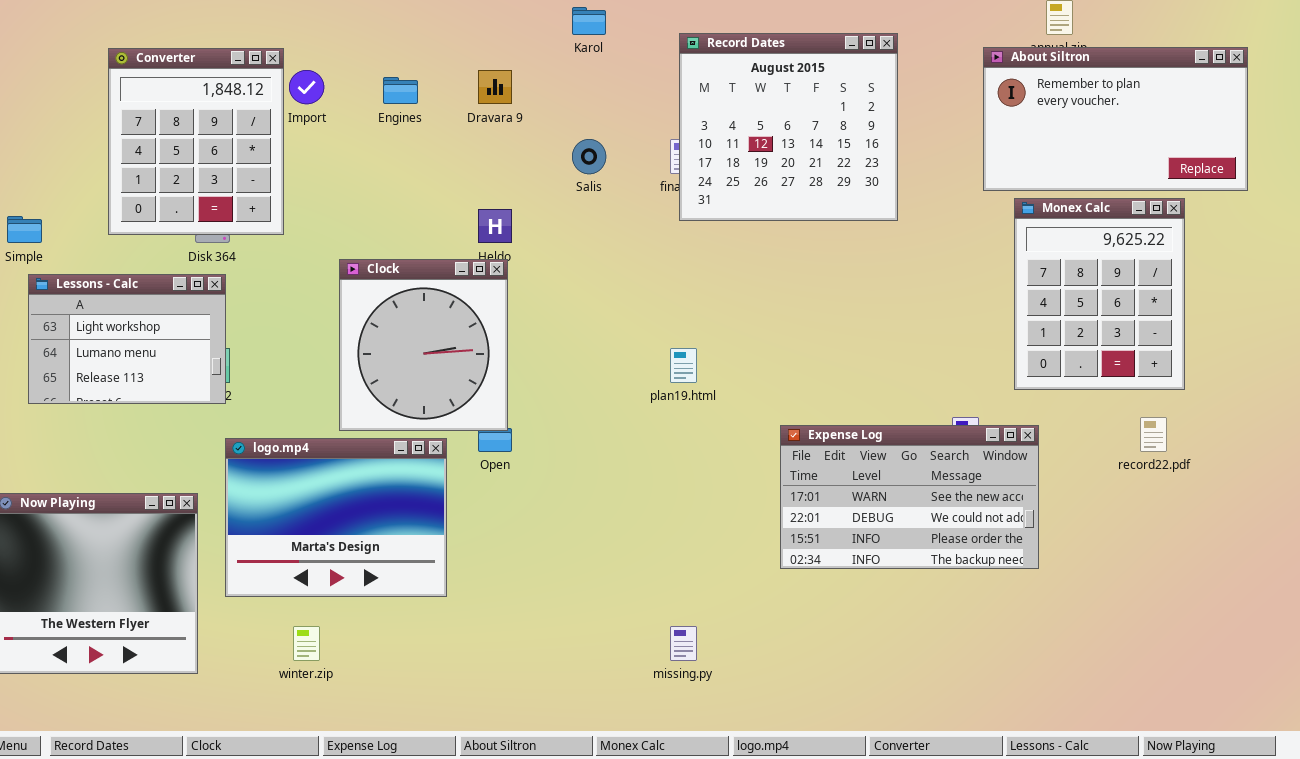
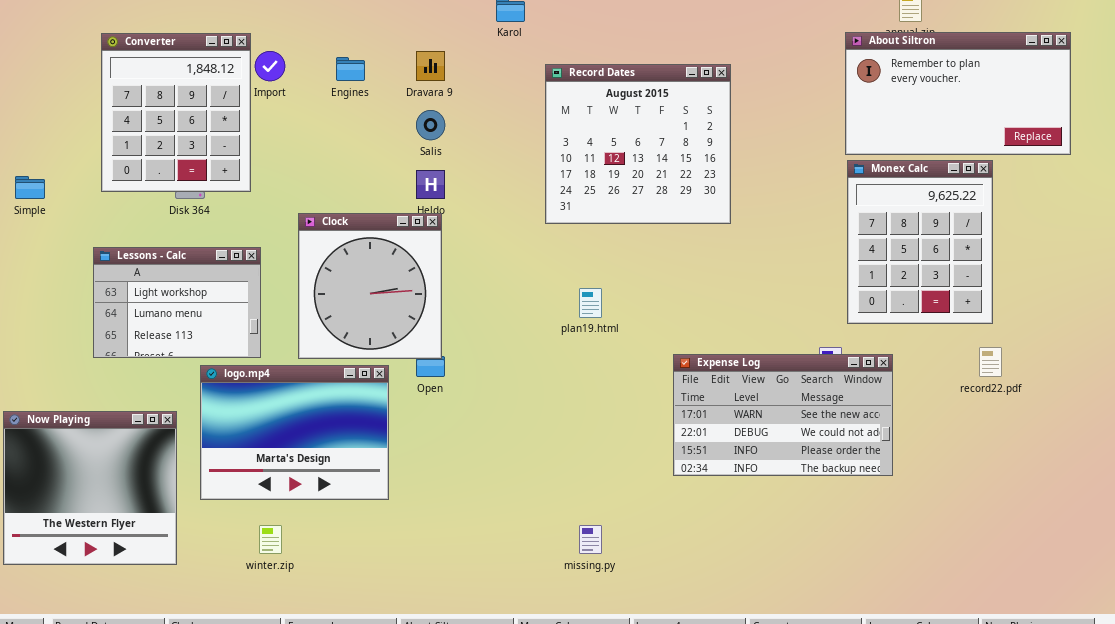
Record Dates: [679,33,898,221] -> [545,64,731,224], moved
Salis: [572,139,606,174] -> [416,110,445,140], moved
Monex Calc: [1014,198,1185,390] -> [847,160,993,324], moved
Lessons - Calc: [28,274,226,404] -> [93,247,261,358], moved

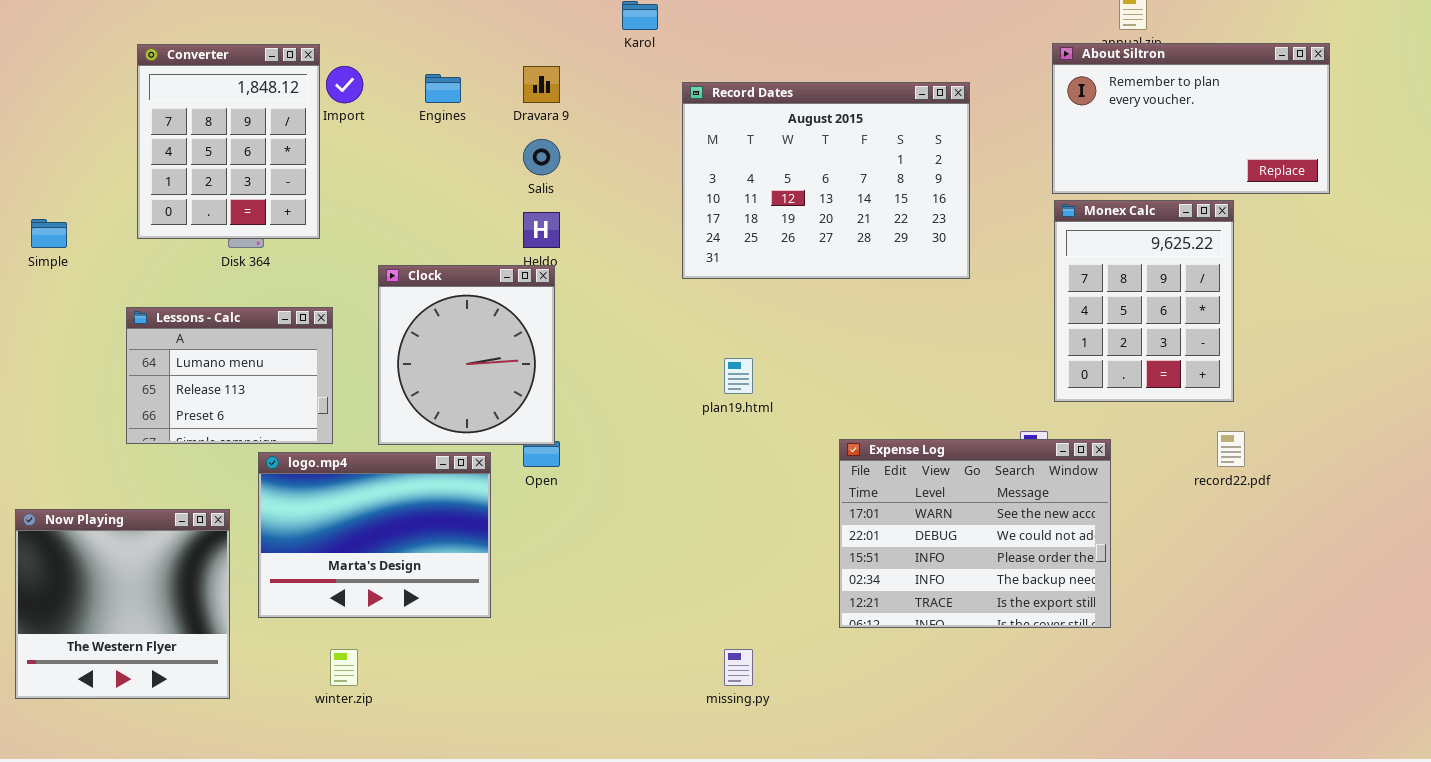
Record Dates: [545,64,731,224] -> [682,82,970,279], resized
Lessons - Calc: [93,247,261,358] -> [126,307,333,444], scrolled down 1 row
Expense Log: [673,354,893,476] -> [839,439,1111,628], resized

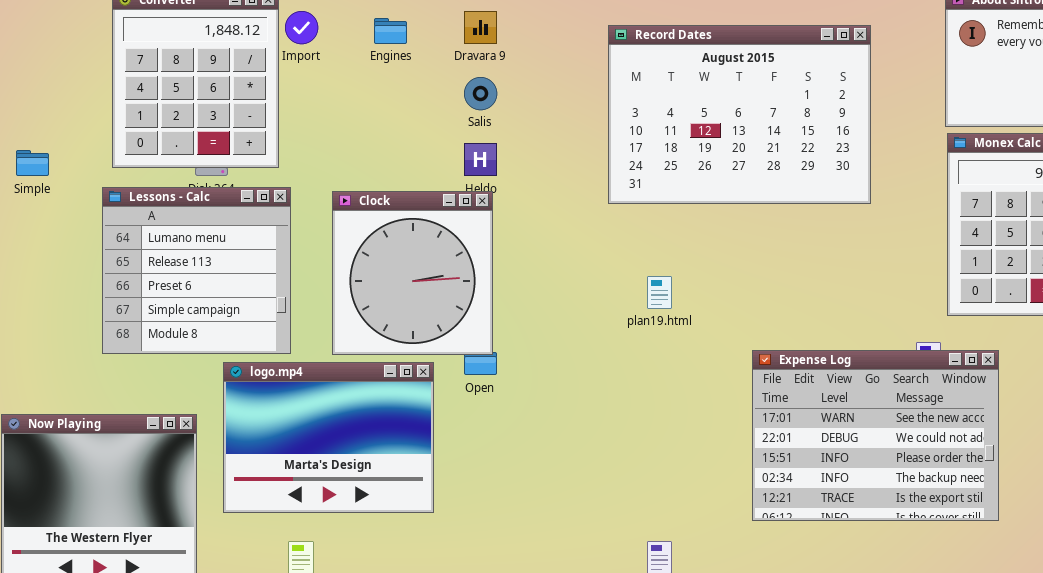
Lessons - Calc: [126,307,333,444] -> [102,187,291,354], resized

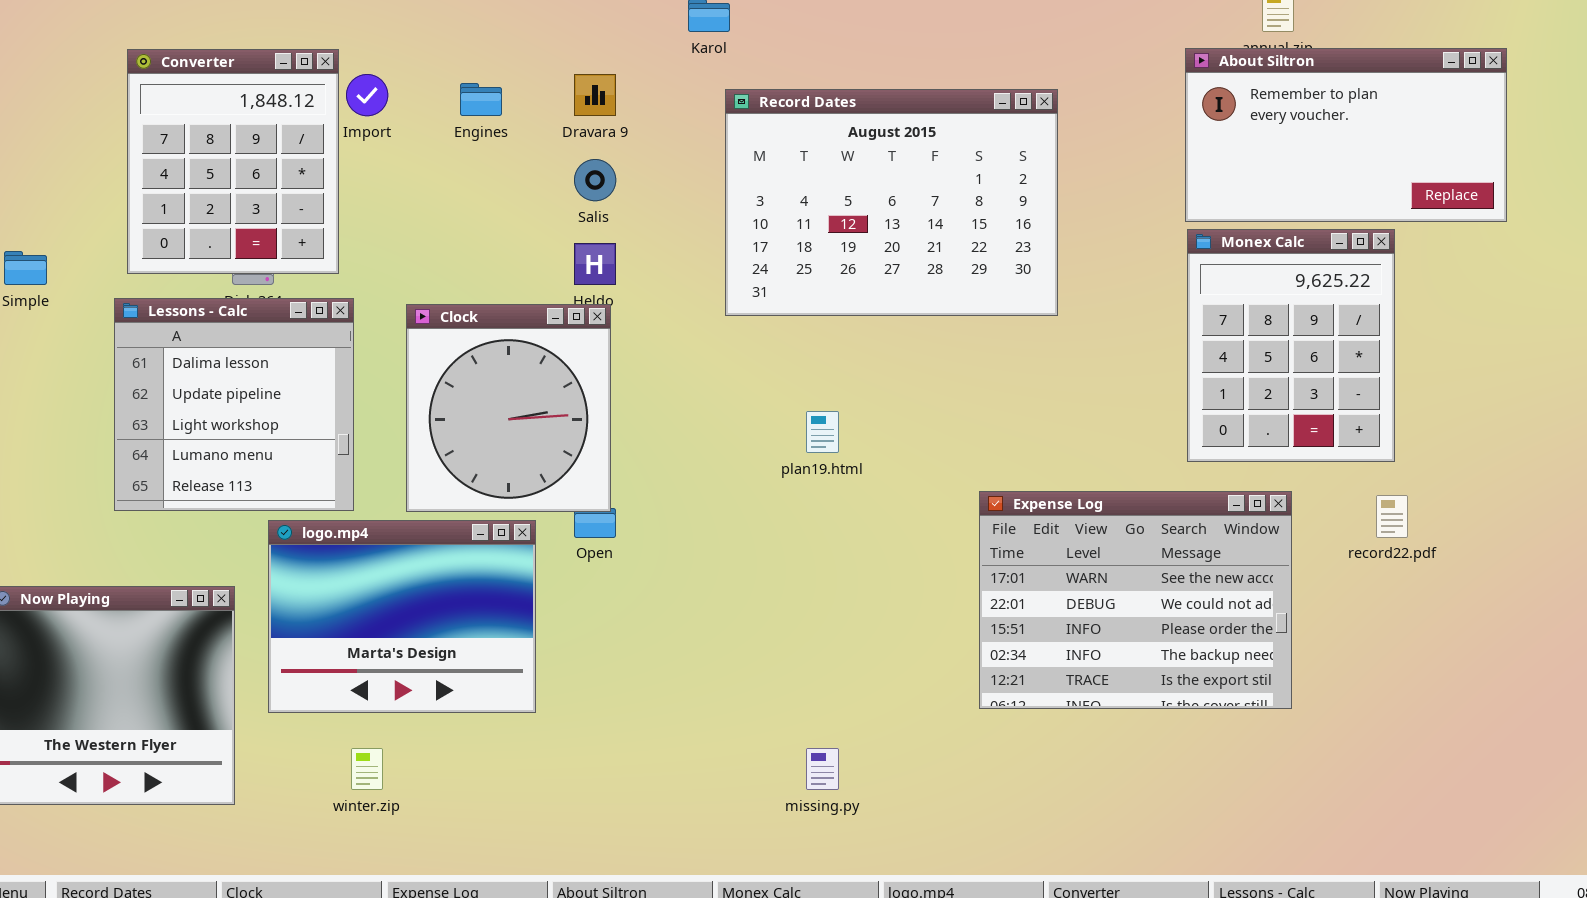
Record Dates: [608,25,871,204] -> [725,89,1058,316], moved
Lessons - Calc: [102,187,291,354] -> [114,298,354,511], scrolled up 3 rows
Expense Log: [752,350,999,521] -> [979,491,1292,709], moved

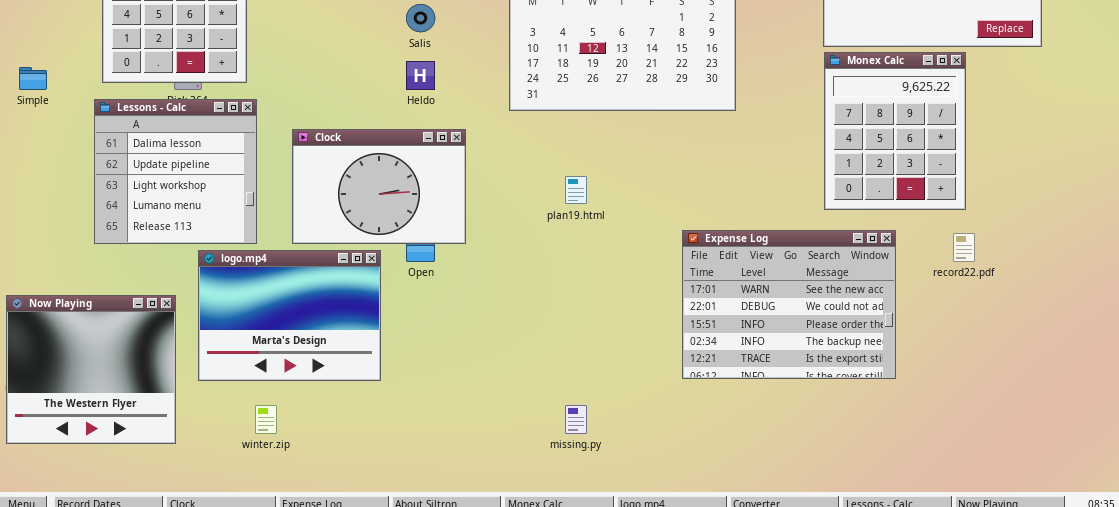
Clock: [406,304,611,512] -> [292,129,466,244], resized

